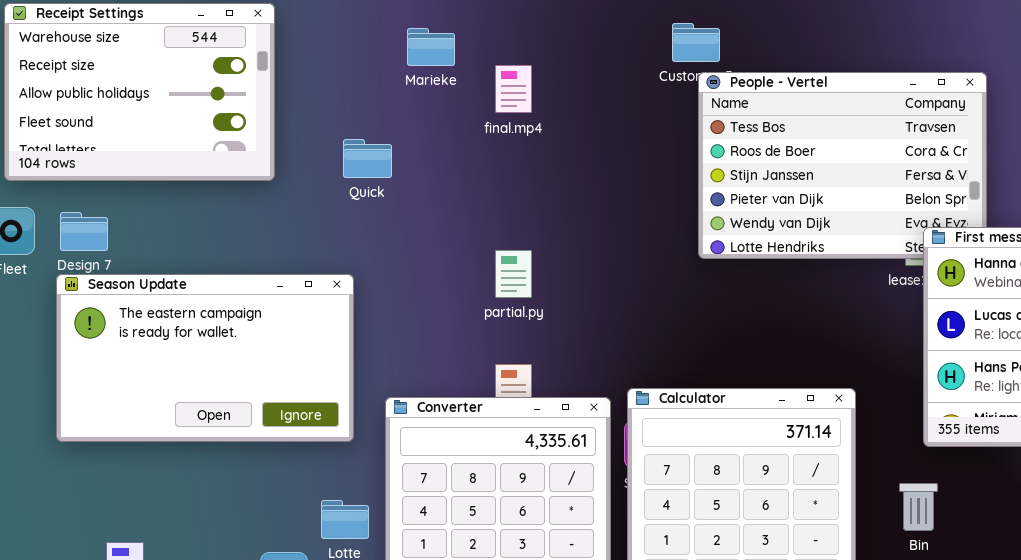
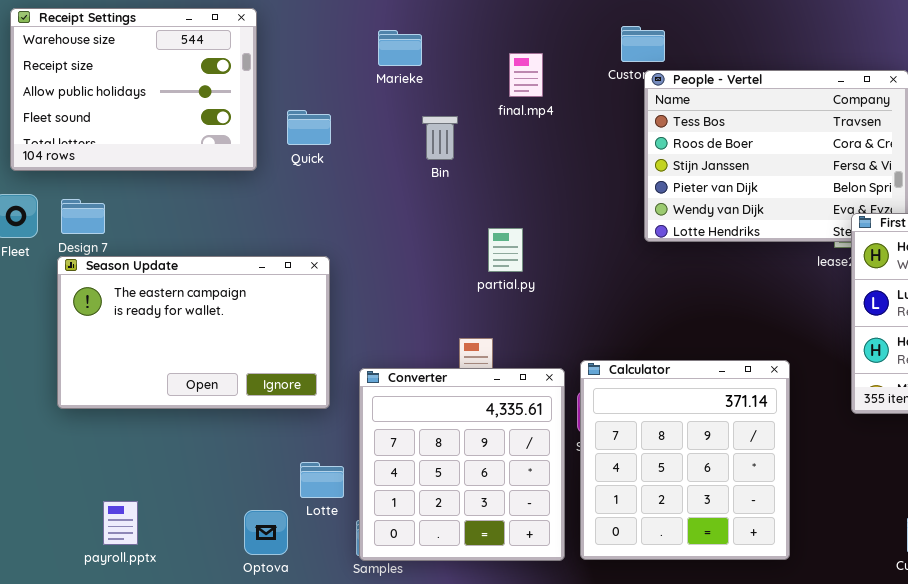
final.mp4: [495,65,532,113] -> [509,53,543,97], moved
Quick: [343,139,392,178] -> [287,110,331,145], moved
partial.py: [495,250,532,298] -> [488,228,523,272], moved
Bin: [899,483,938,531] -> [422,116,458,160], moved

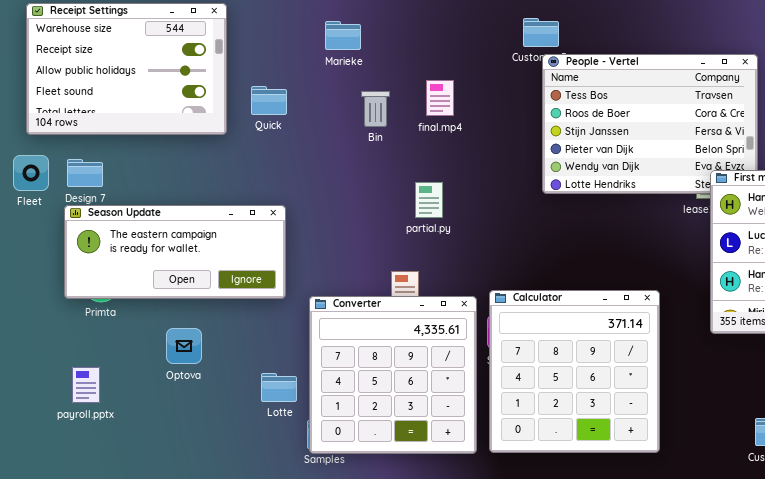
final.mp4: [509,53,543,97] -> [426,80,454,116], moved
Season Update: [57,256,330,409] -> [64,205,286,299], resized
payroll.pptx: [103,501,138,545] -> [72,367,100,403], moved
Optova: [244,510,288,555] -> [166,328,202,364], moved

